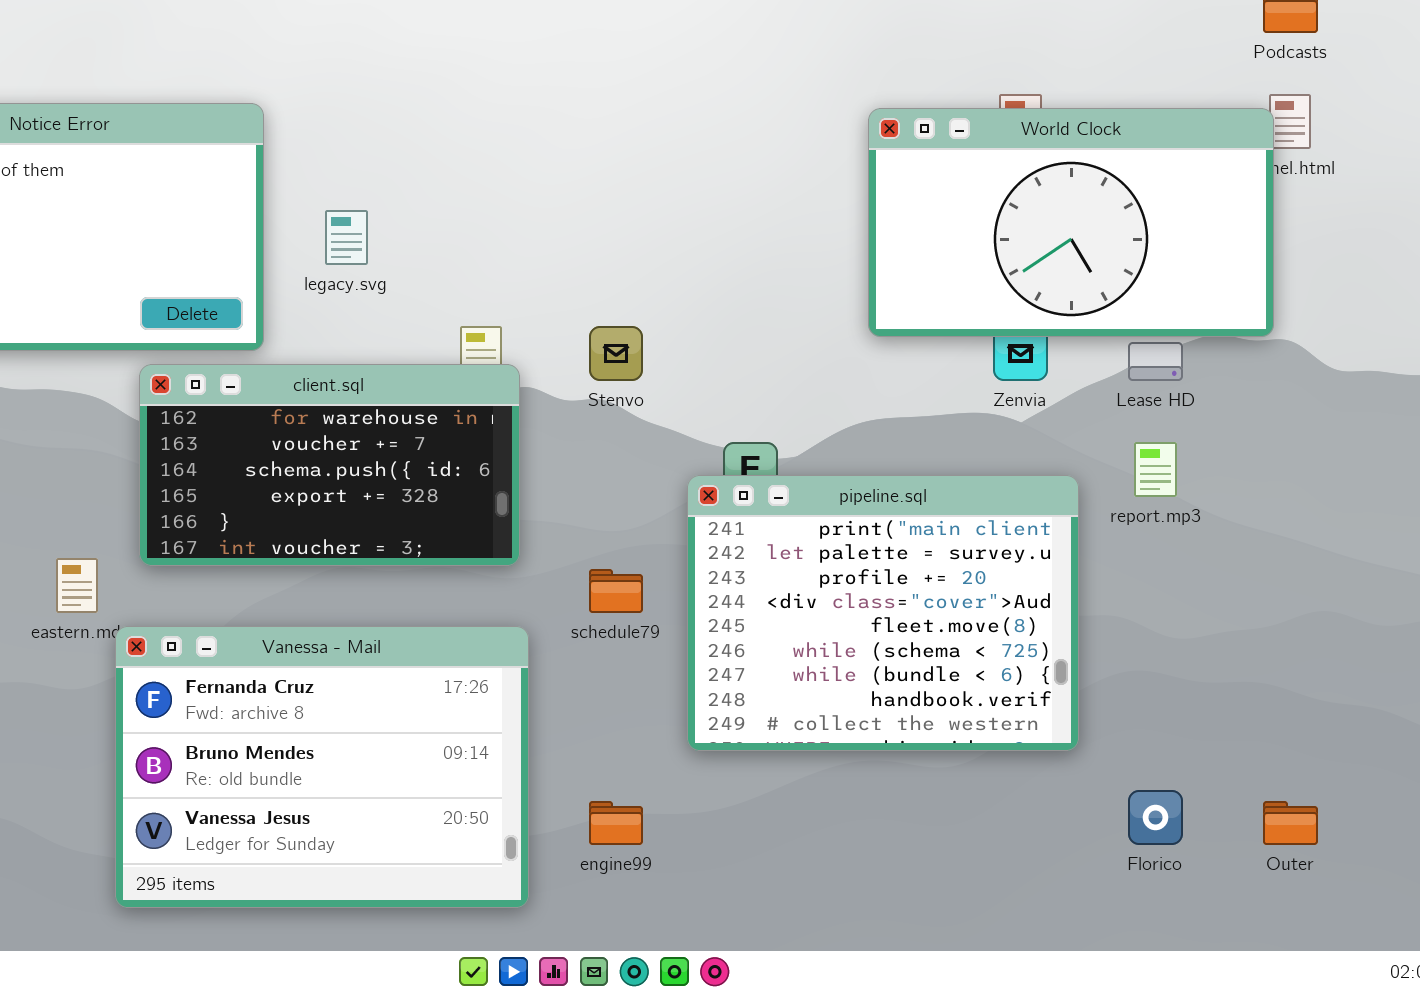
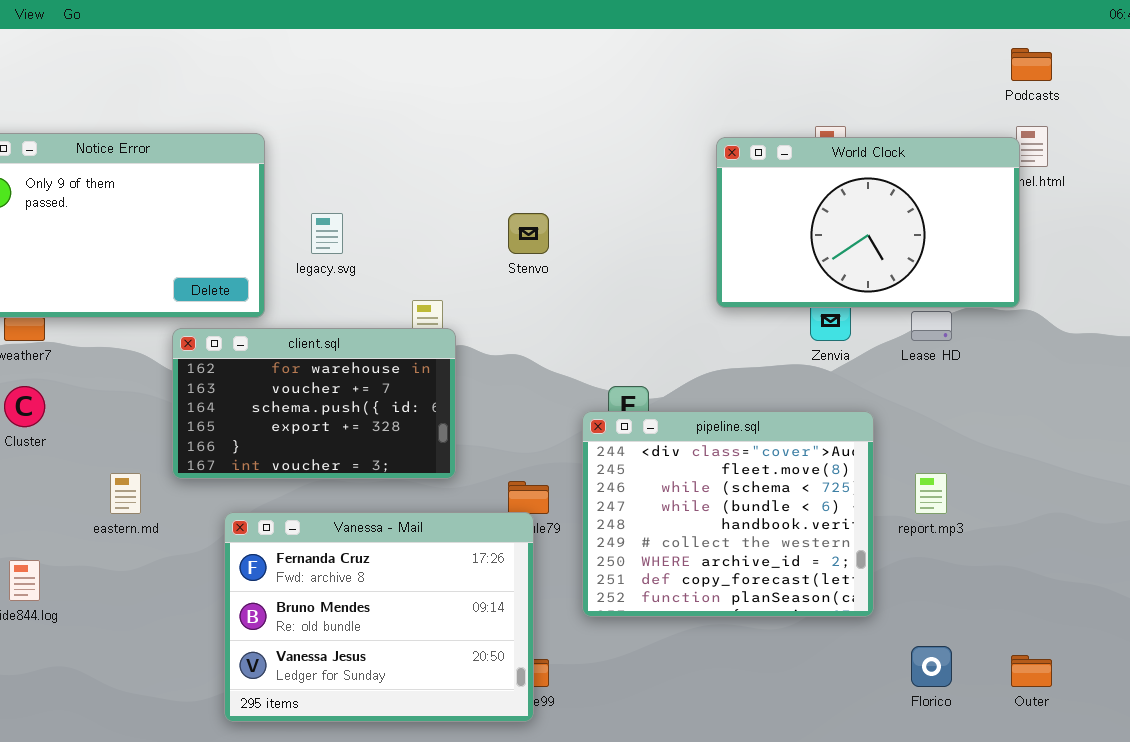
Stenvo: [589,326,643,381] -> [508,213,549,254], moved
report.mp3: [1134,442,1177,497] -> [915,473,947,514], moved
pipeline.sql: [687,475,1079,751] -> [582,411,874,617], scrolled down 3 rows
Vanessa - Mail: [115,626,529,908] -> [224,512,534,722], moved

